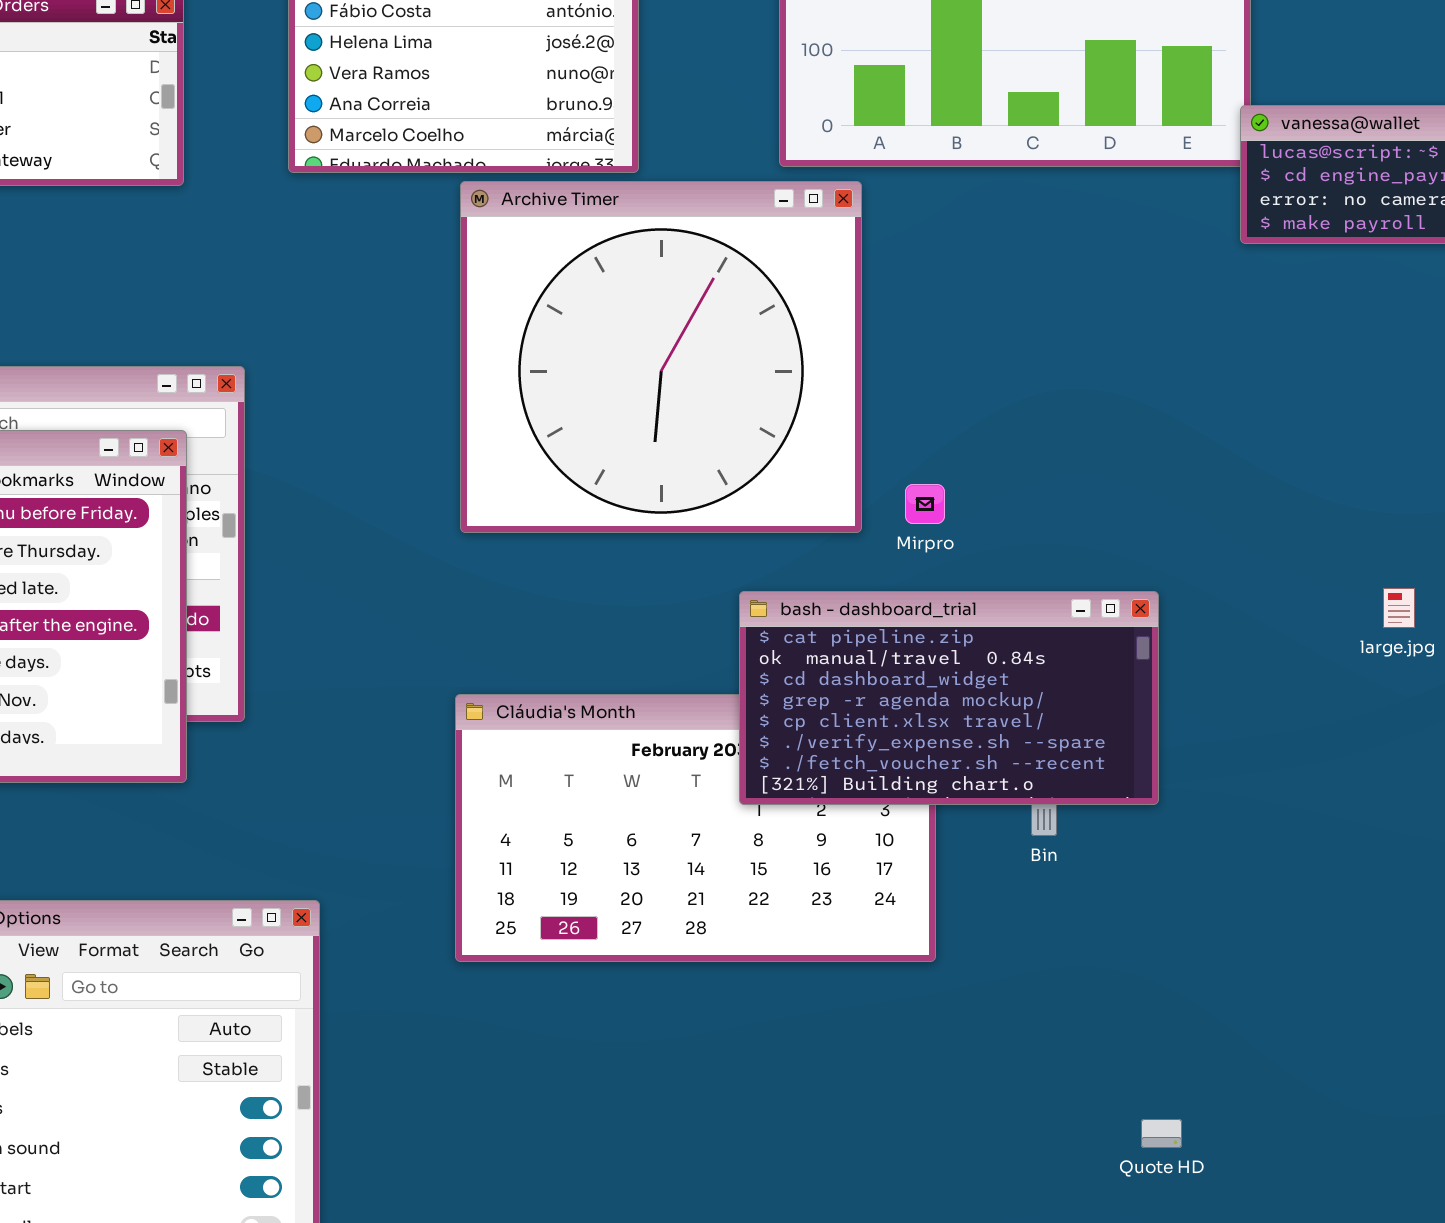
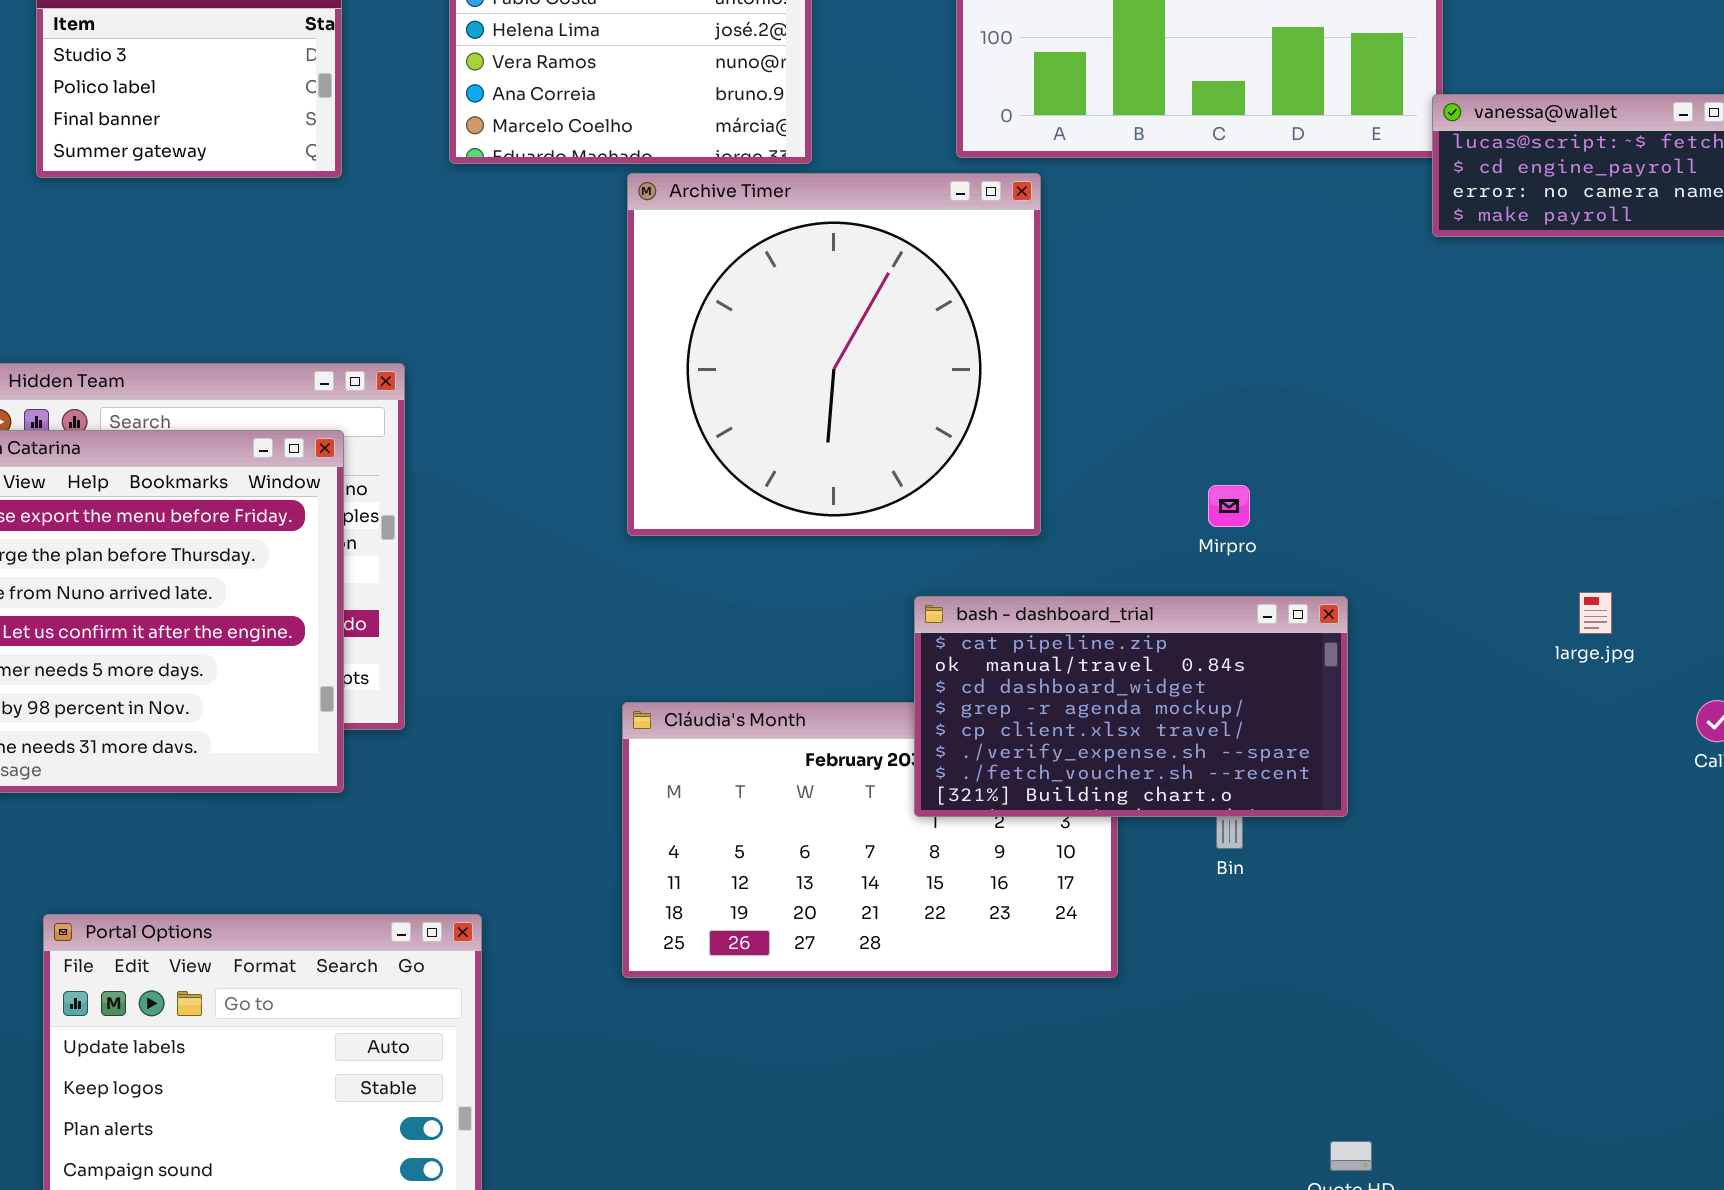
Mirpro: [905,484,945,524] -> [1208,485,1250,527], moved

